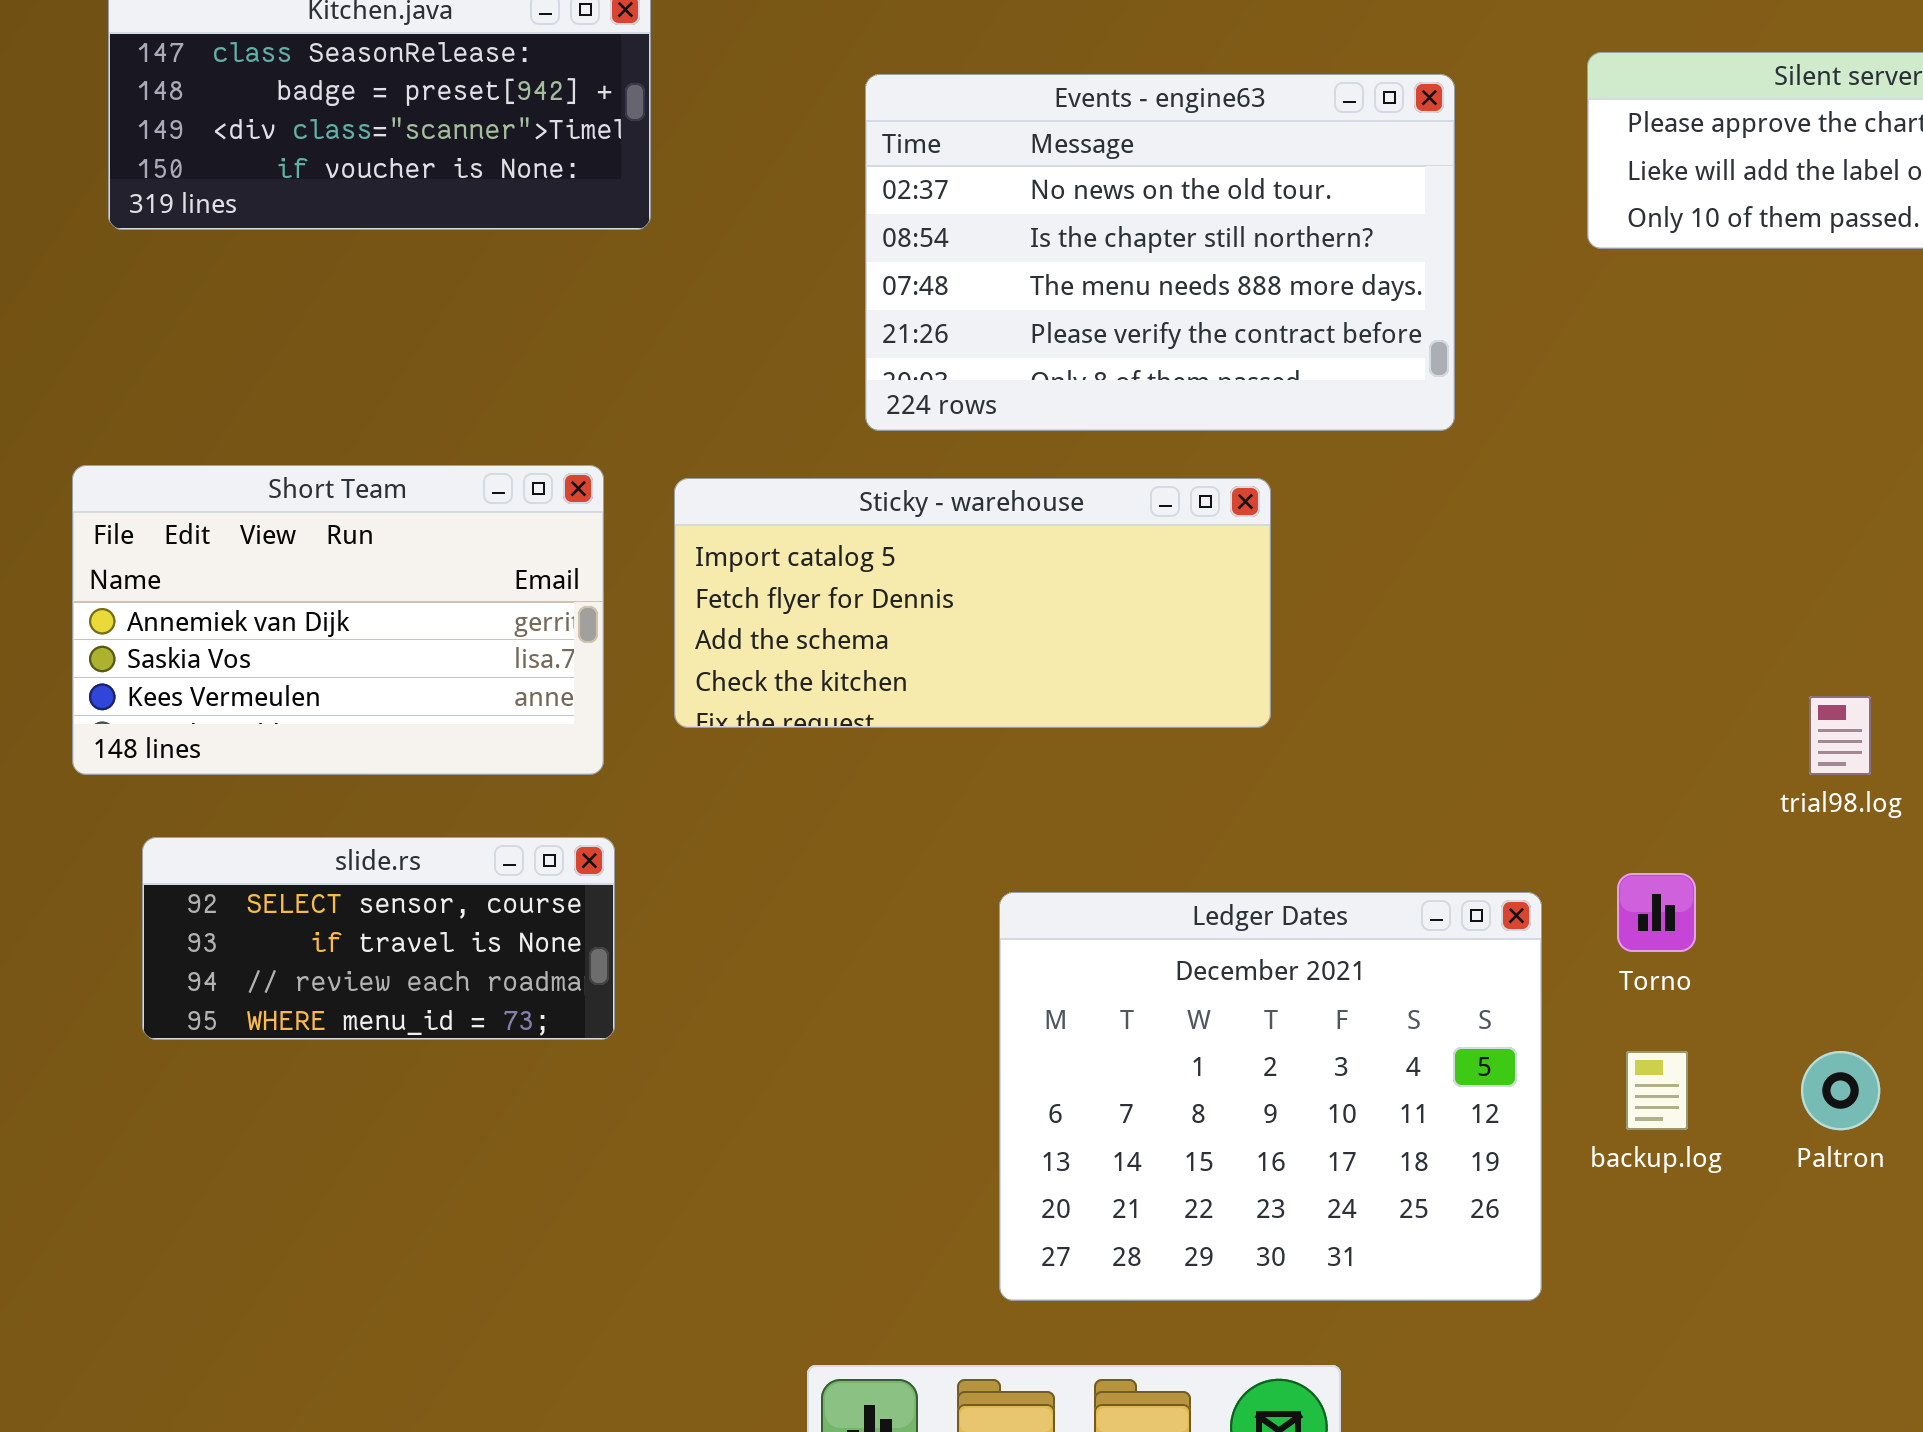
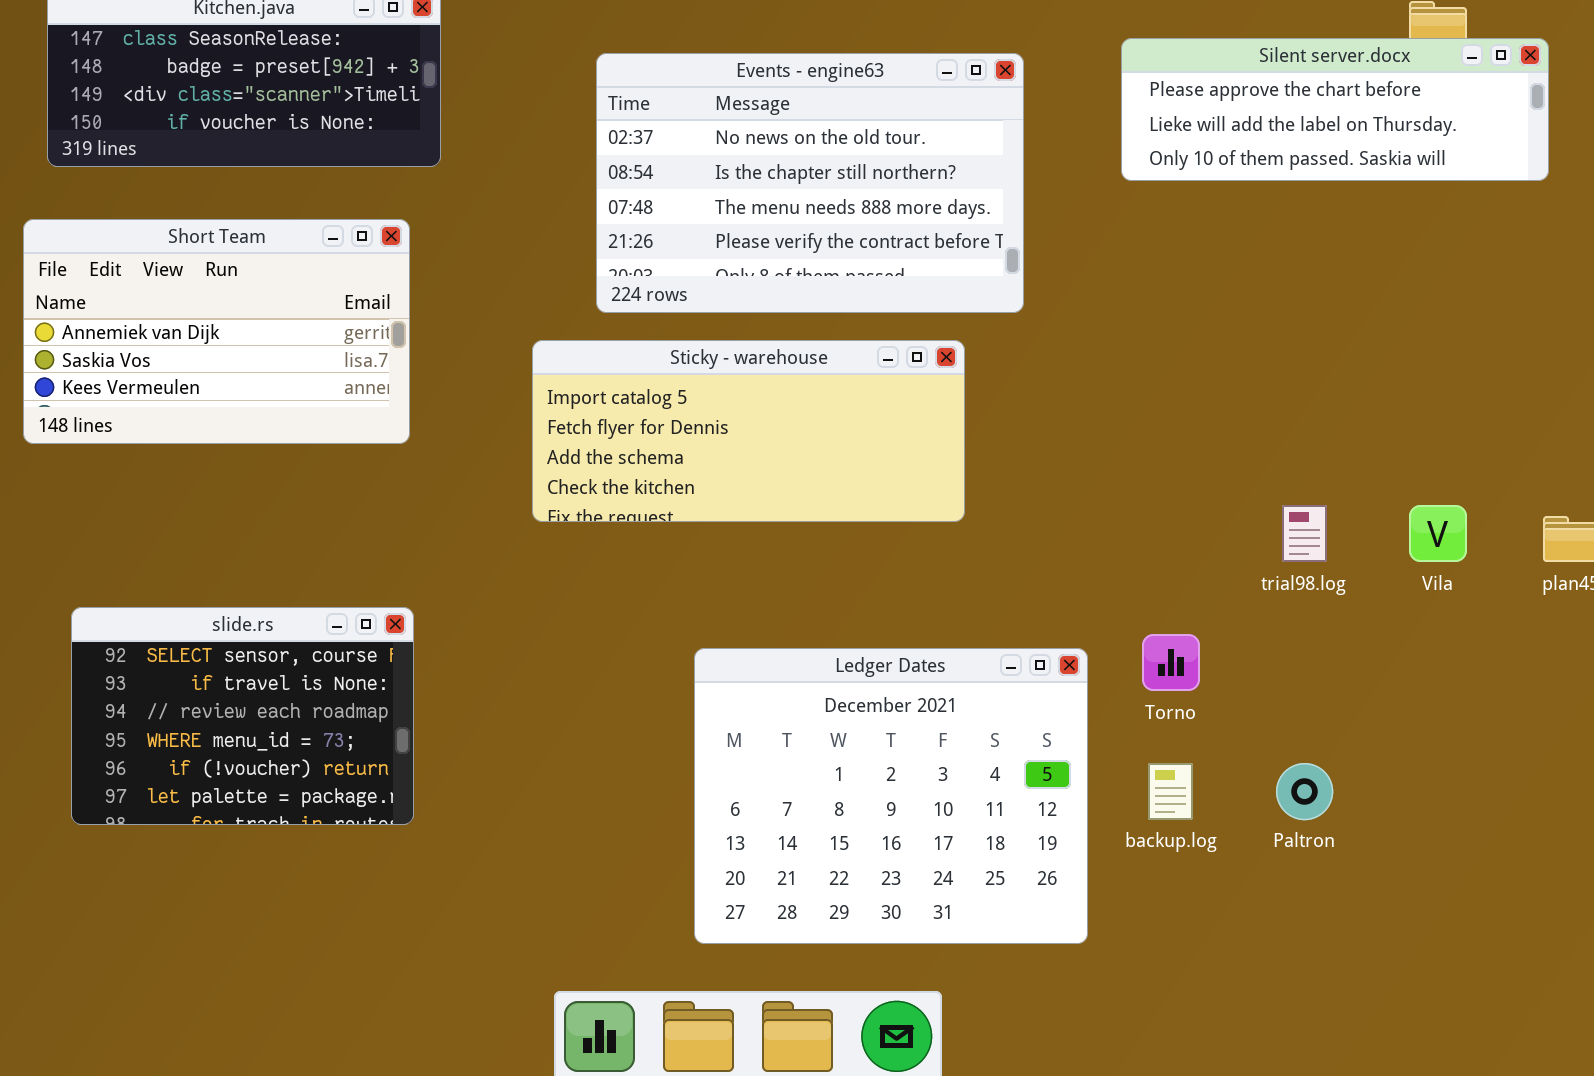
Short Team: [72,465,604,775] -> [23,219,410,444], moved
Sticky - warehouse: [674,478,1271,728] -> [532,340,965,522], moved
slide.rs: [142,837,615,1040] -> [71,607,414,825], resized

